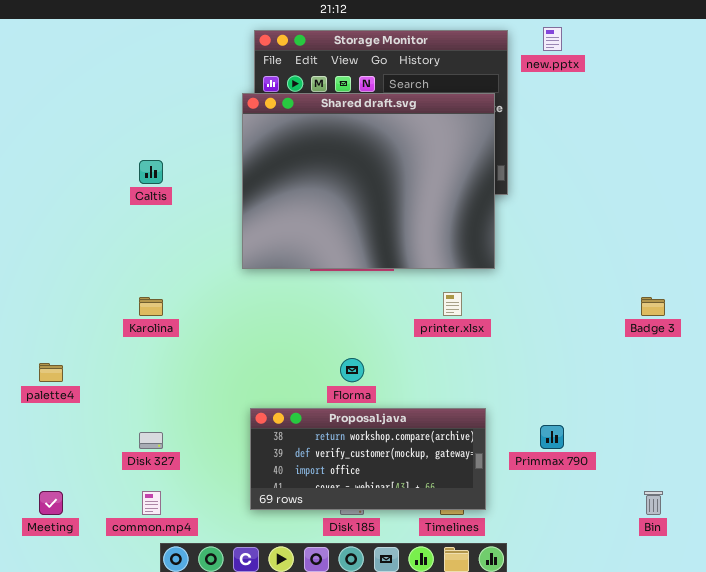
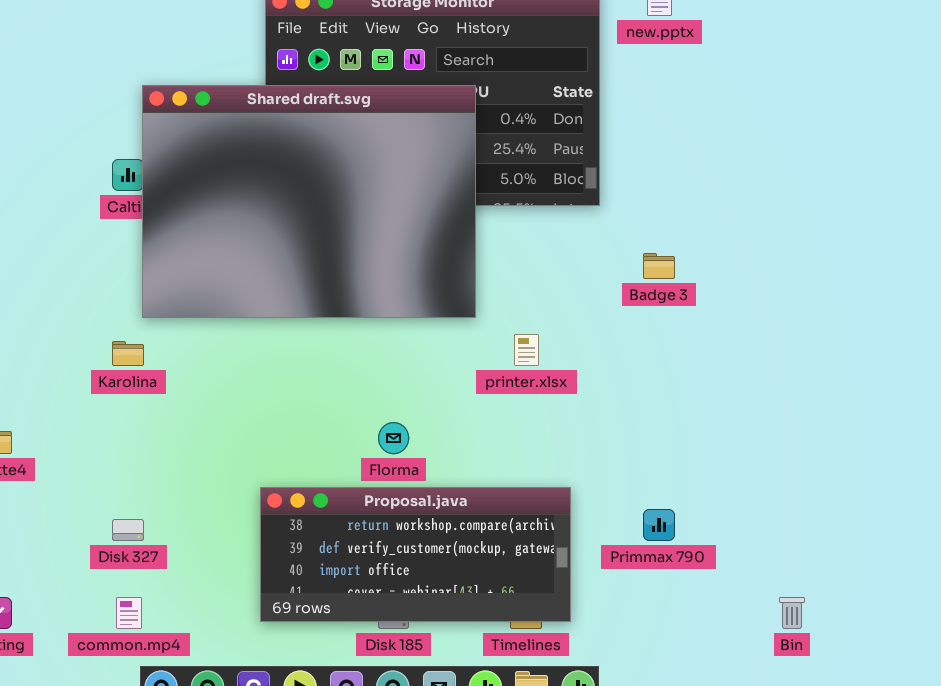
Shared draft.svg: [242,93,495,269] -> [142,85,476,318], moved
Badge 3: [641,297,665,316] -> [643,253,675,279], moved

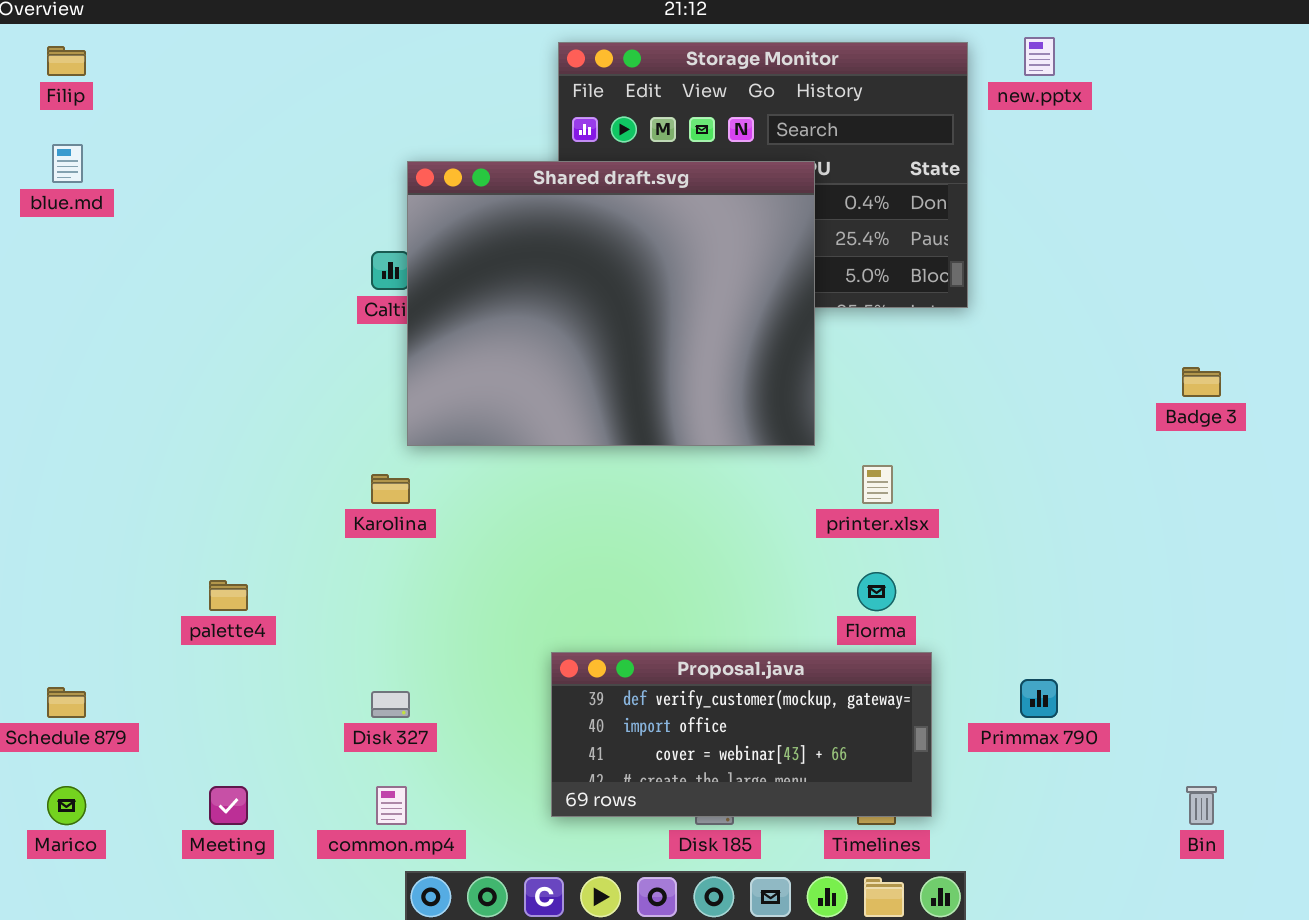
Badge 3: [643,253,675,279] -> [1182,367,1221,397], moved
Florma: [378,422,409,454] -> [857,572,896,611], moved
Proposal.java: [260,487,571,622] -> [551,652,932,817], scrolled down 1 row

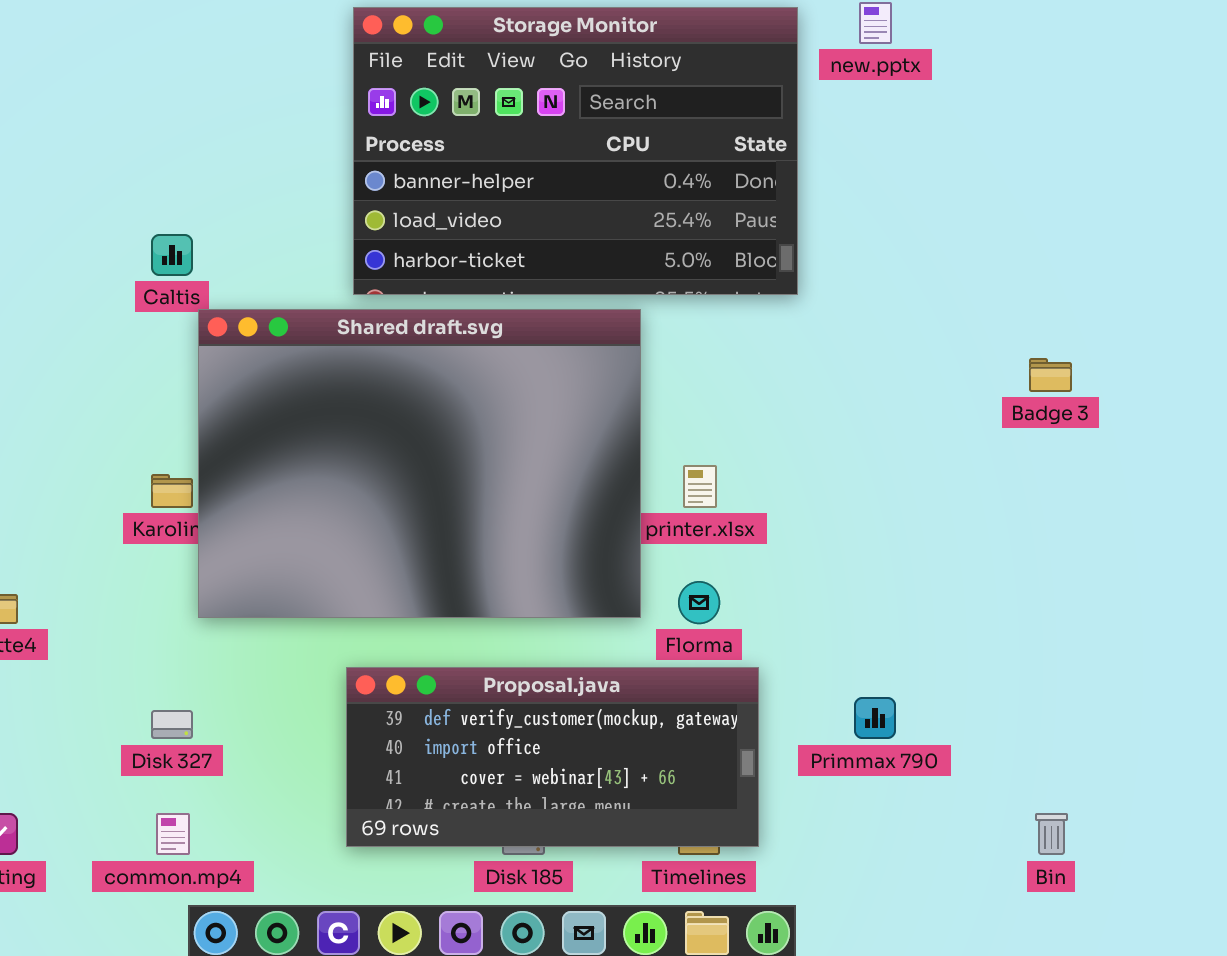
Shared draft.svg: [407,161,815,446] -> [198,309,641,618], moved

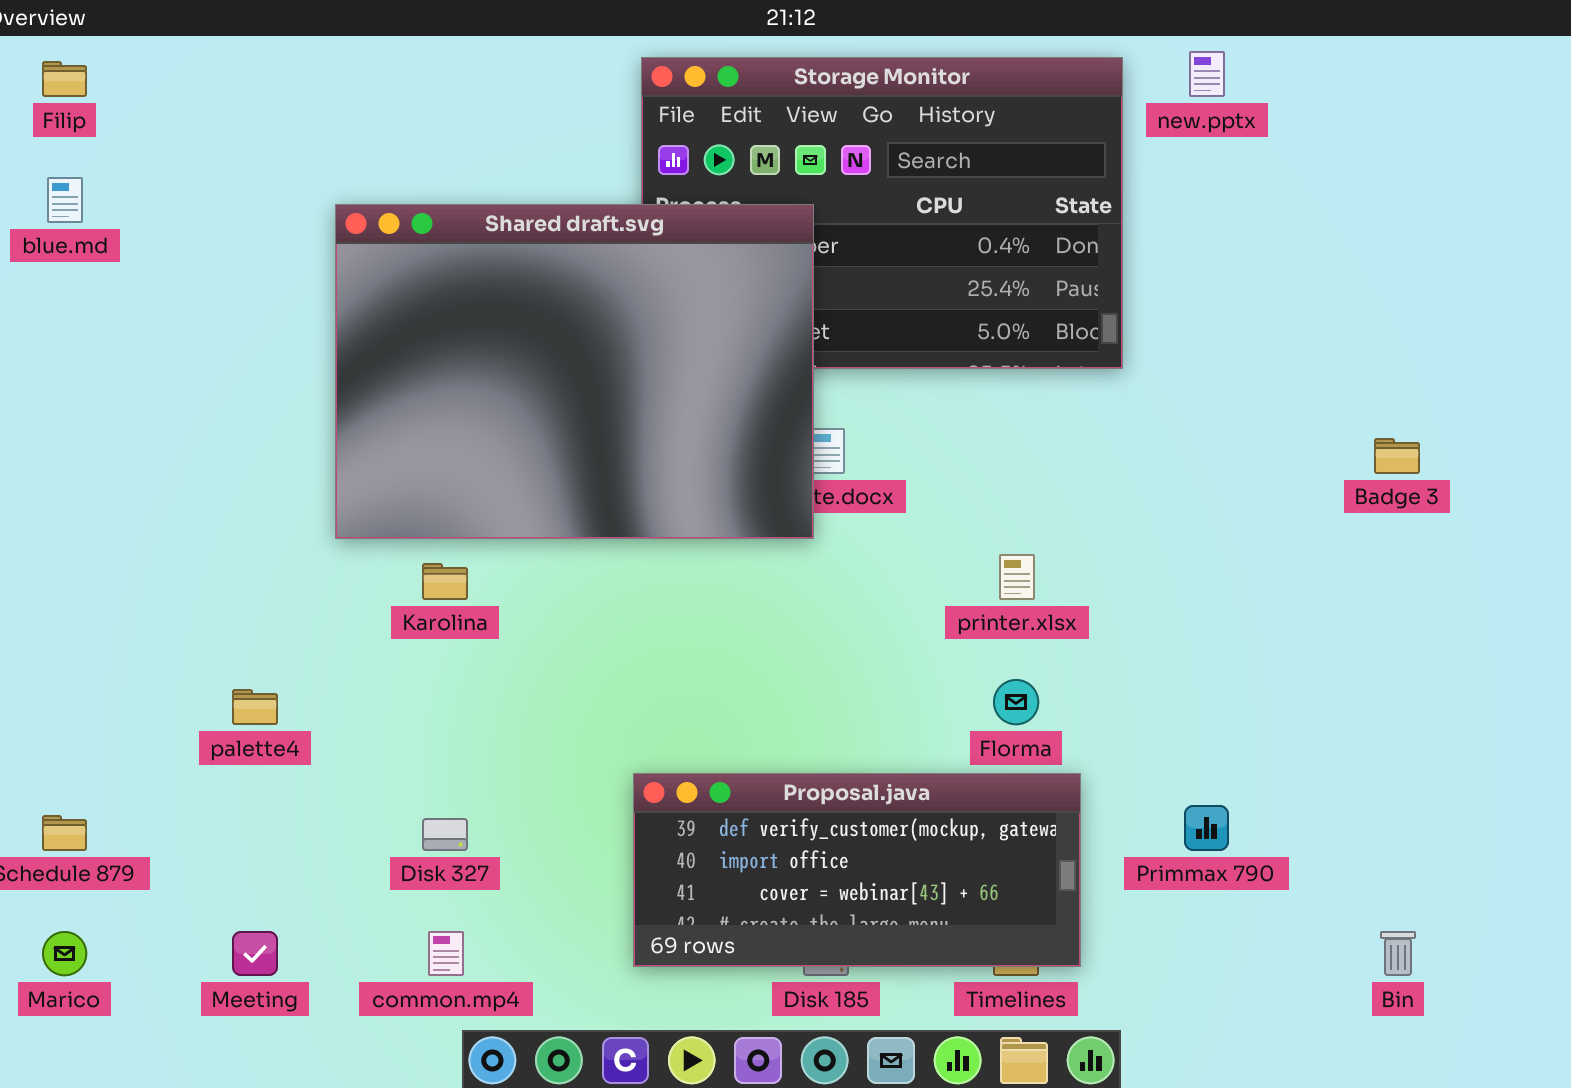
Shared draft.svg: [198,309,641,618] -> [335,204,814,539], moved

